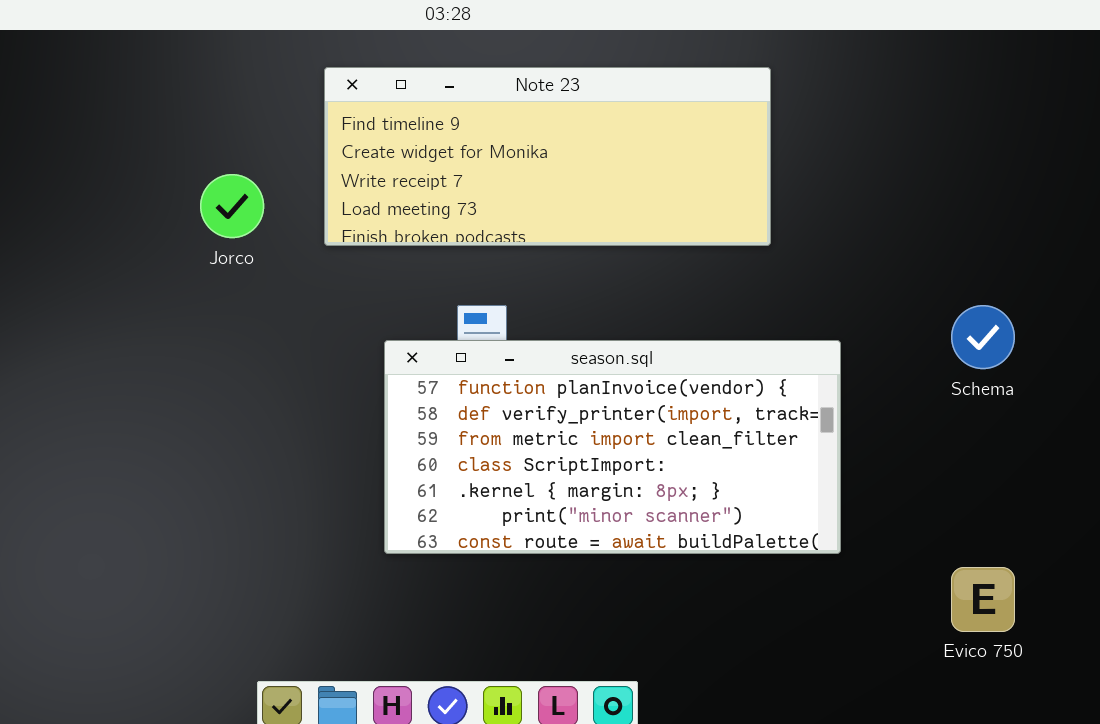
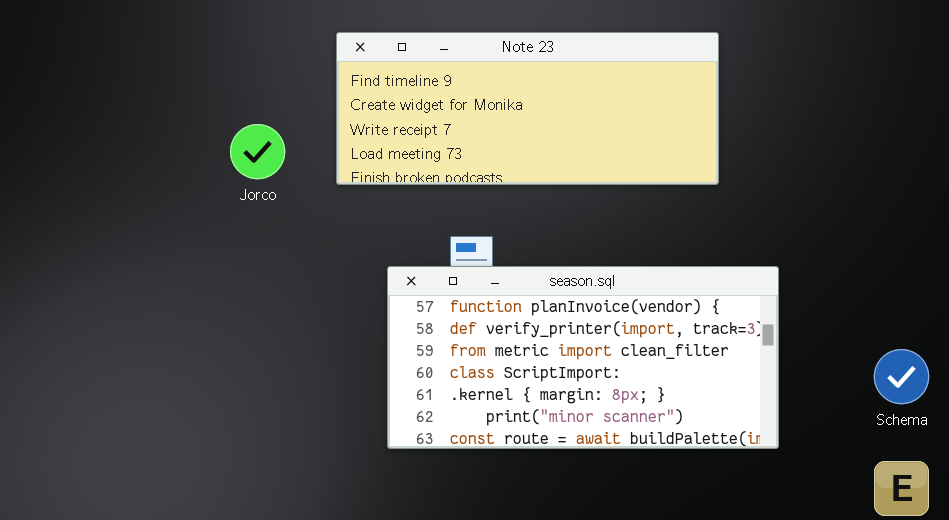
Schema: [951,305,1015,369] -> [874,349,929,404], moved

